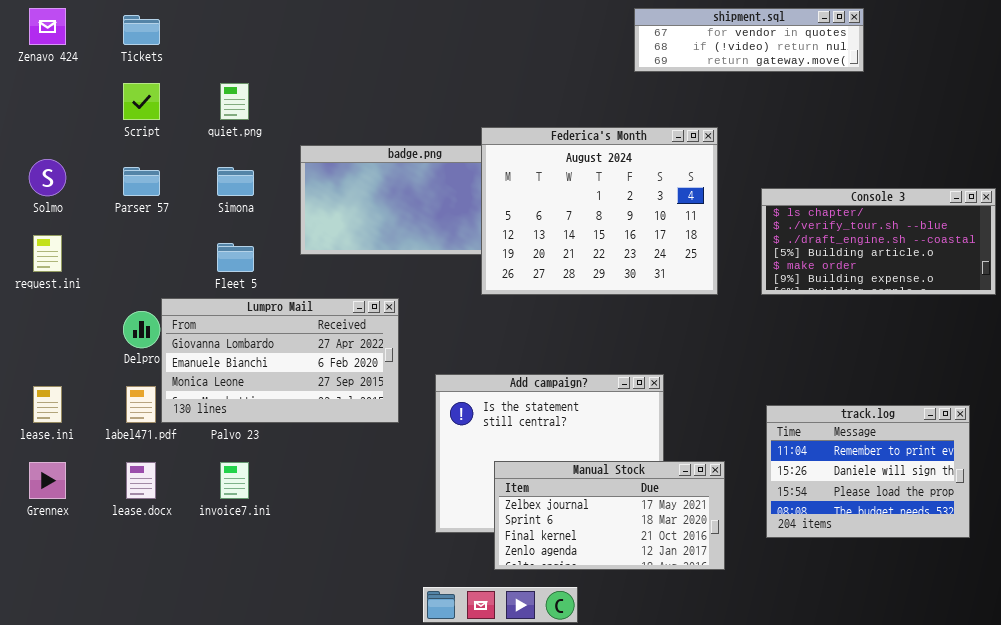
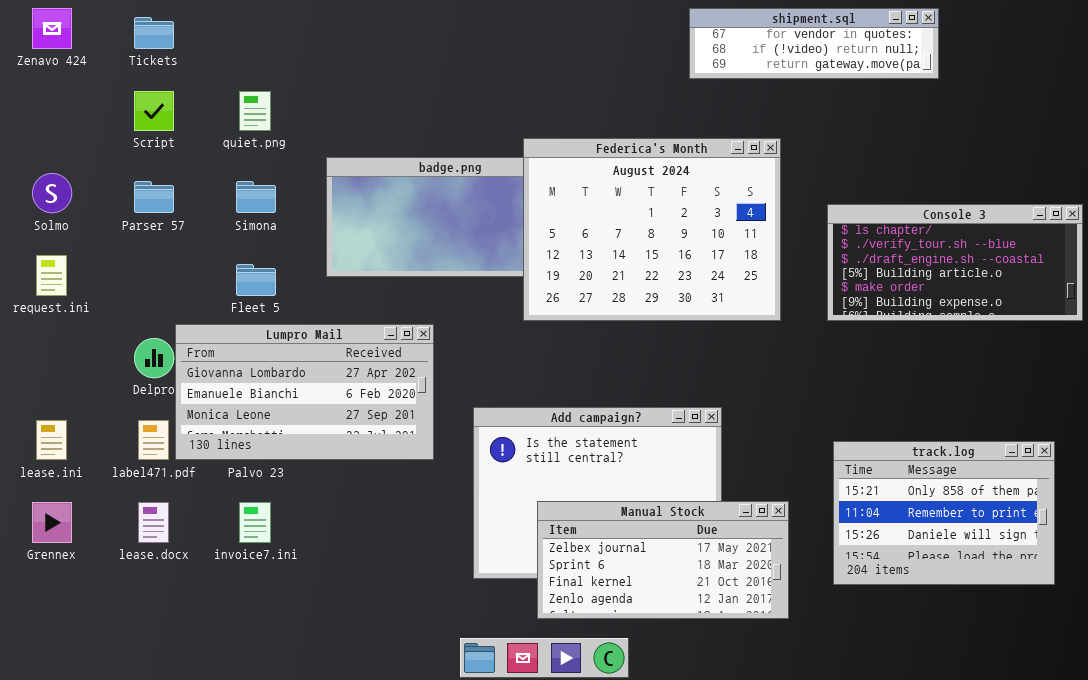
track.log: [766,405,970,538] -> [833,441,1055,585], scrolled up 1 row

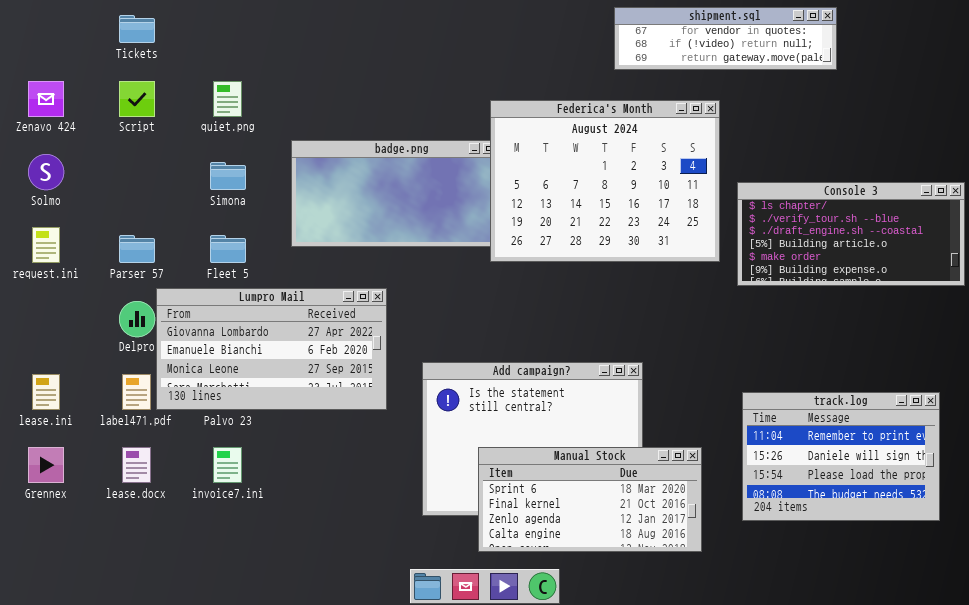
Zenavo 424: [32,8,72,49] -> [28,81,64,117], moved
Federica's Month: [523,138,781,321] -> [490,100,720,262], moved
Parser 57: [134,181,174,213] -> [119,235,155,263], moved
track.log: [833,441,1055,585] -> [742,392,940,521], scrolled down 1 row
Manual Stock: [537,501,789,619] -> [478,447,702,552], scrolled down 1 row

